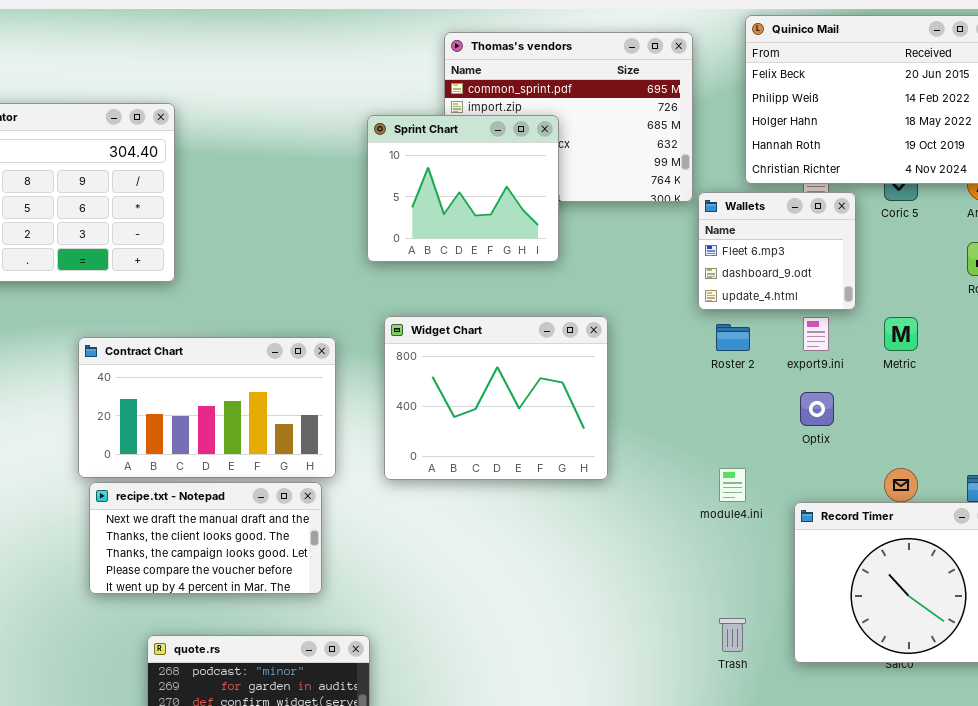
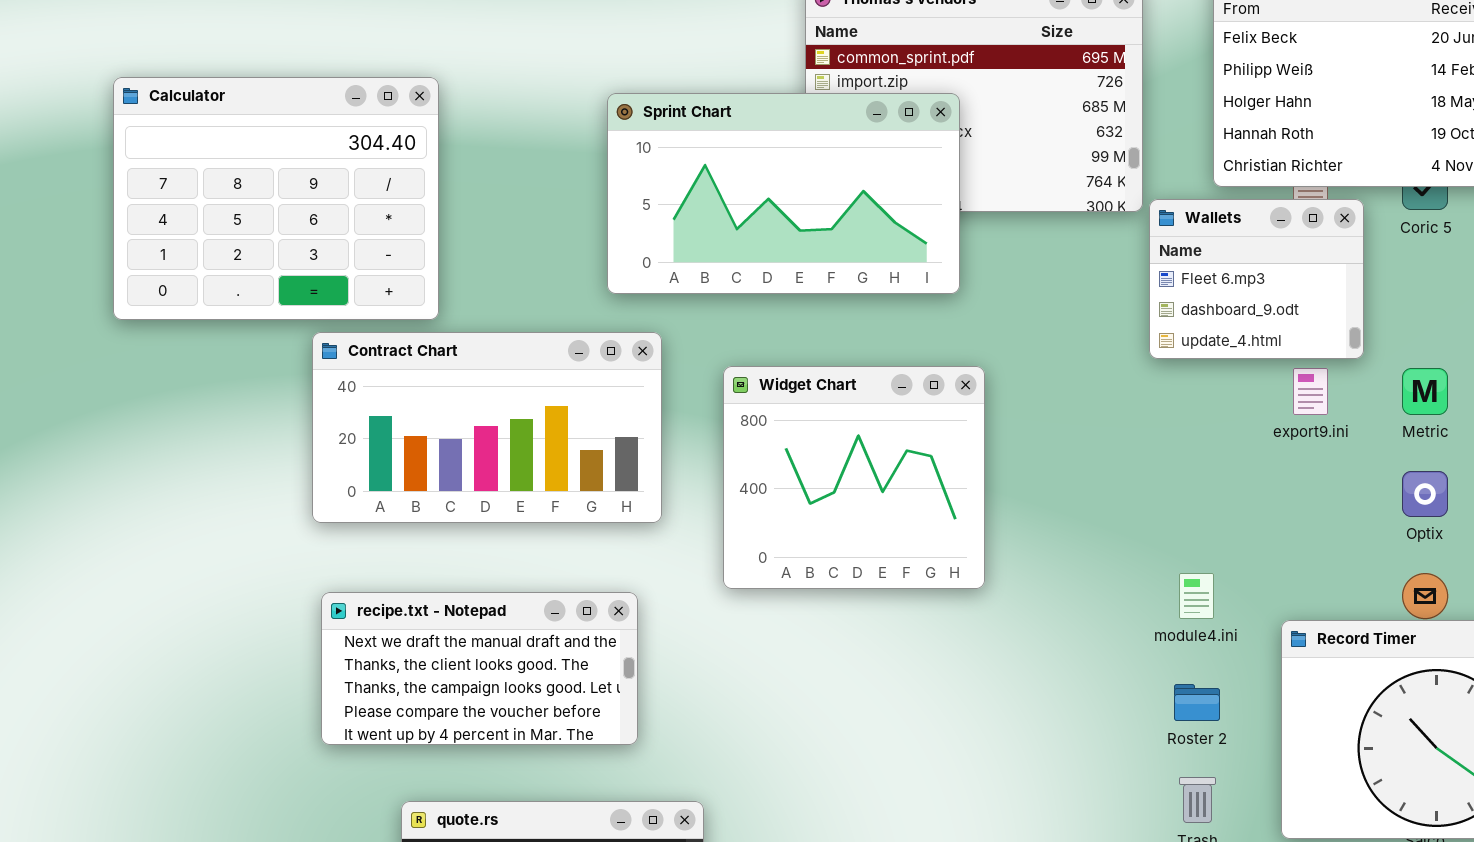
Sprint Chart: [367,115,559,262] -> [607,93,960,294], resized
Widget Chart: [384,316,608,480] -> [723,366,985,589], resized
Roster 2: [716,324,750,351] -> [1174,684,1220,721], moved
Contract Chart: [78,337,336,478] -> [312,332,662,523], moved
Optix: [800,392,834,426] -> [1402,471,1448,517], moved

